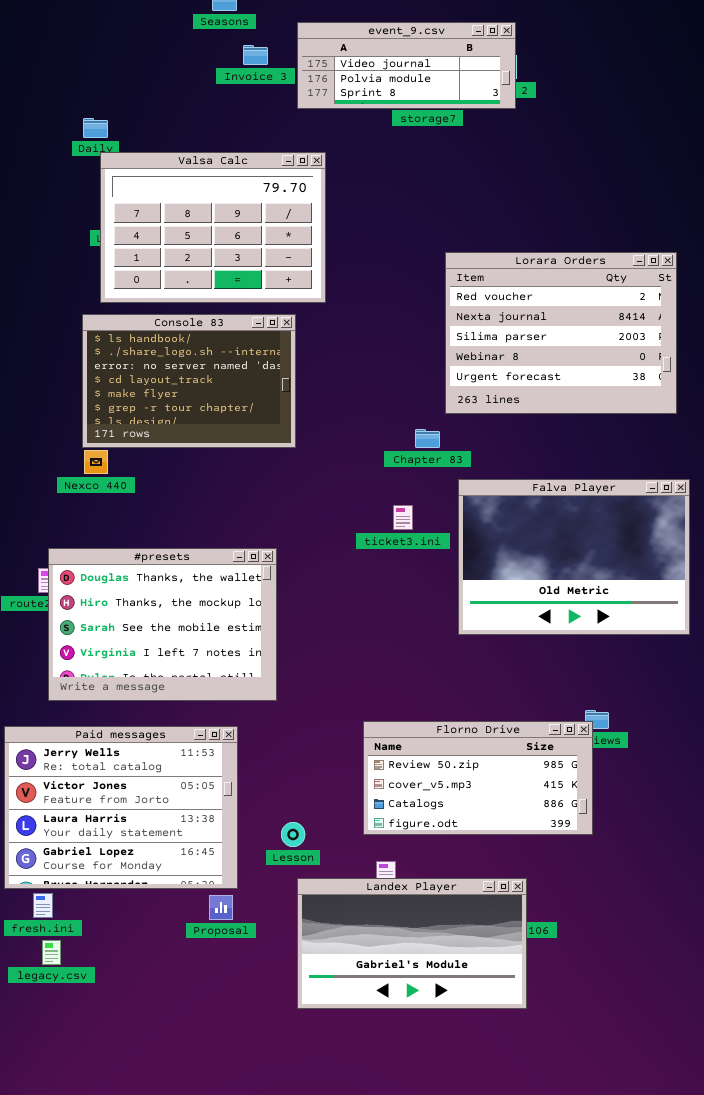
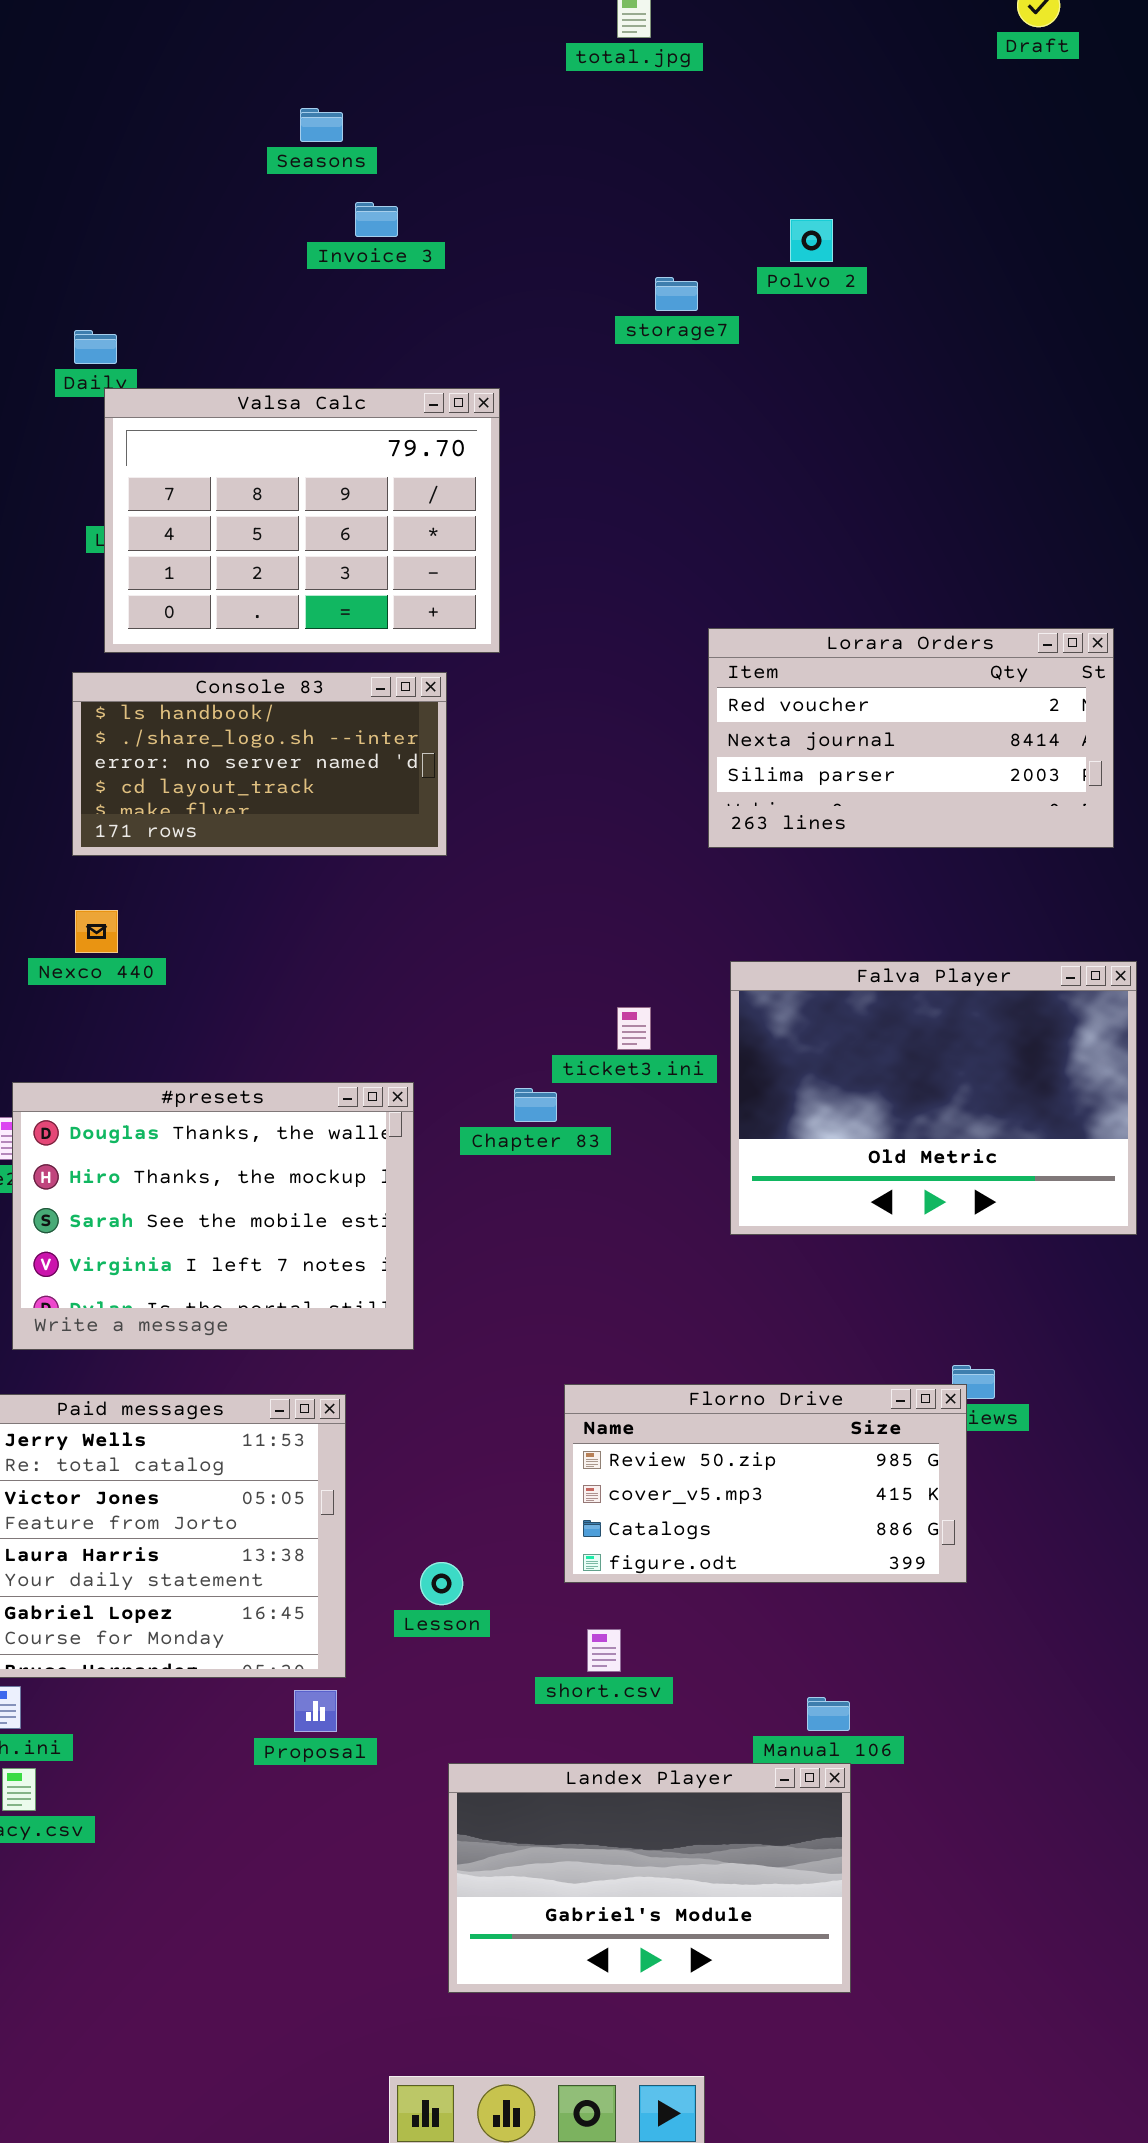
event_9.csv: [297,22,516,109] -> none, closed
Lorara Orders: [445,252,677,414] -> [708,628,1114,848], resized
Console 83: [82,314,296,448] -> [72,672,447,856], resized
Chapter 83: [415,429,440,448] -> [514,1088,557,1122], moved
Landex Player: [297,878,527,1009] -> [448,1763,851,1993], moved

